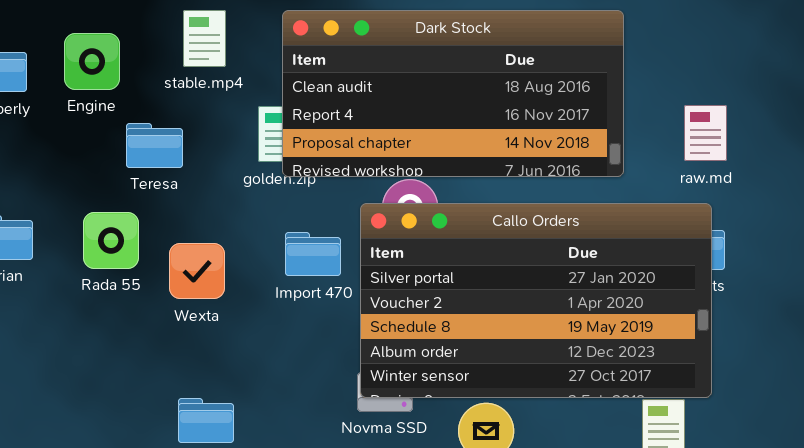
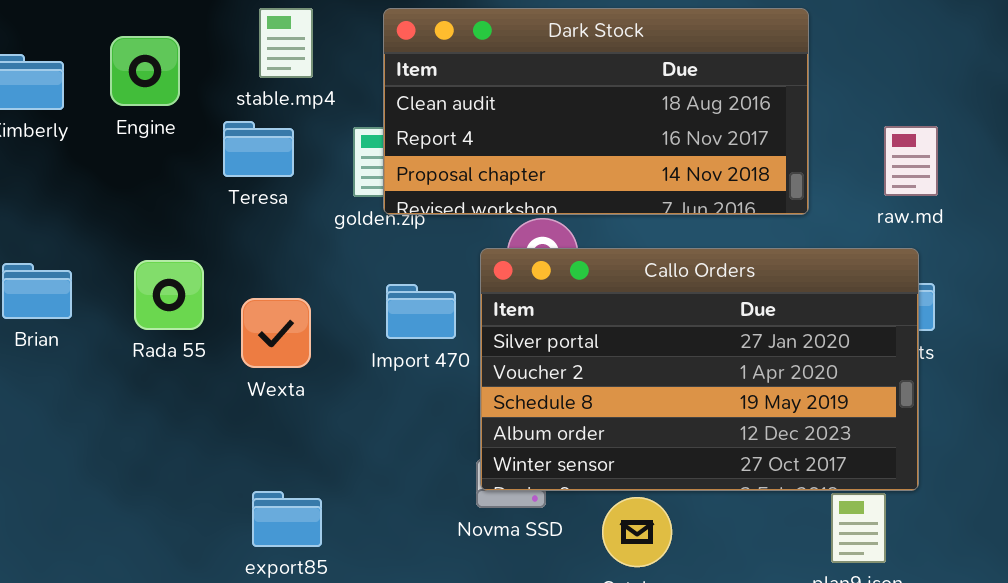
Teresa: [126,123,183,168] -> [223,121,294,177], moved

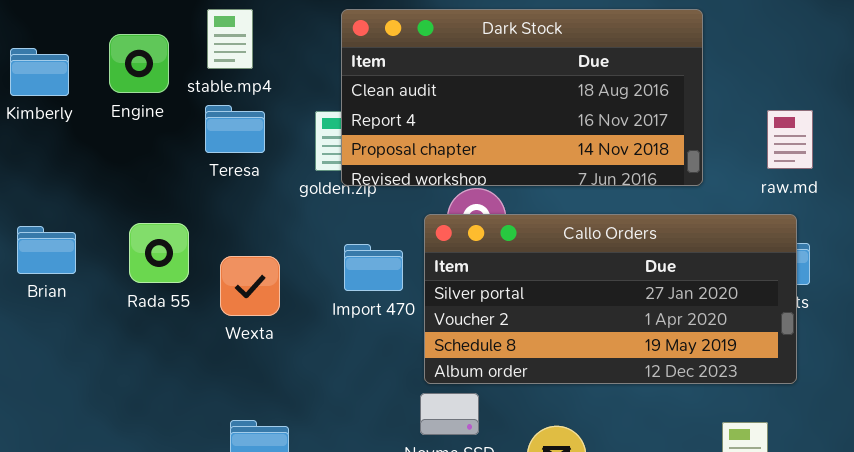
stable.mp4: [259,8,313,78] -> [207,9,253,69], moved
Callo Orders: [480,248,919,491] -> [424,214,797,384], resized

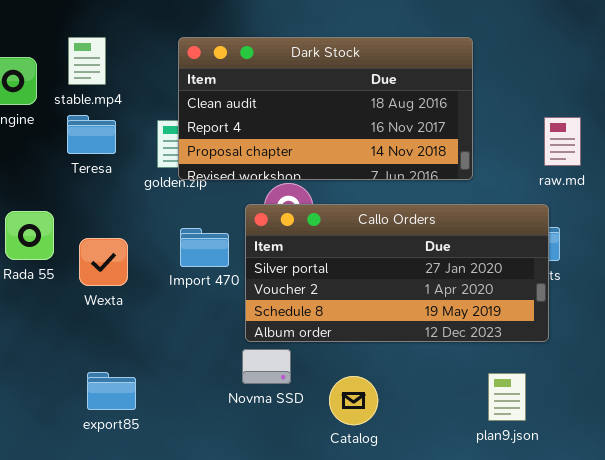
raw.md: [767,110,813,169] -> [544,117,581,166], moved

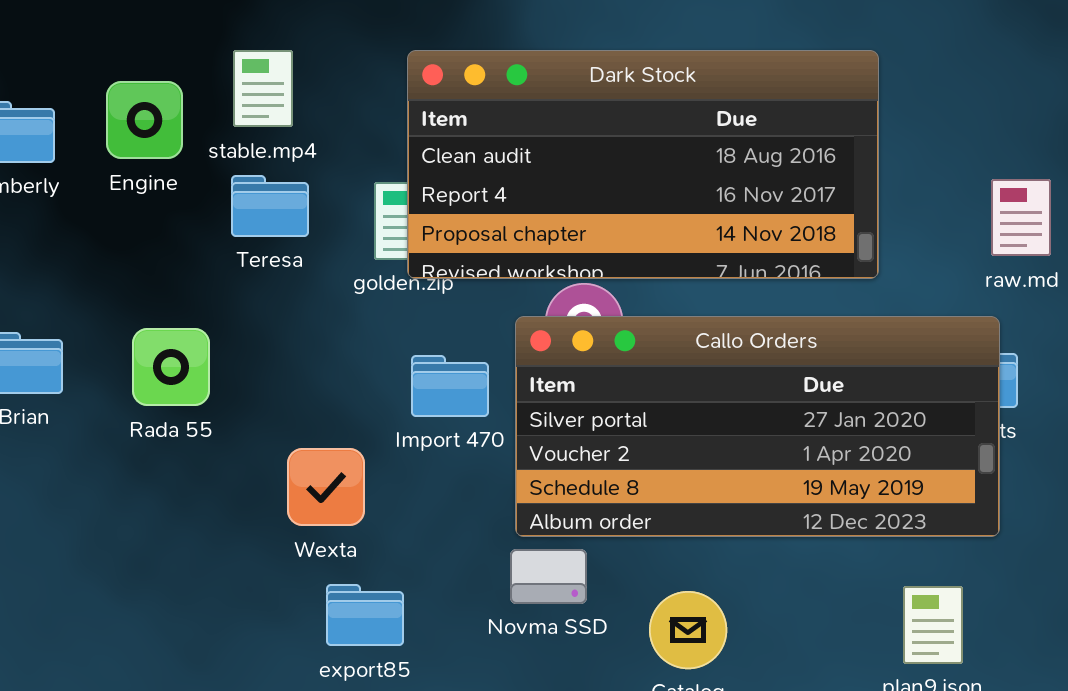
Wexta: [79,238,128,286] -> [287,448,365,526], moved
export85: [87,372,136,410] -> [326,584,404,646], moved

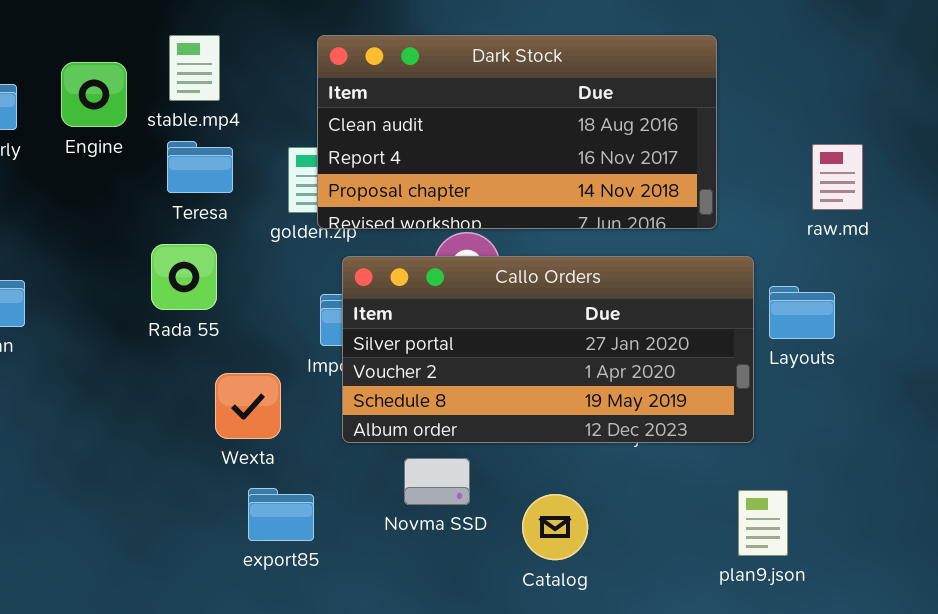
Callo Orders: [515,316,1000,537] -> [342,256,754,443], moved
Rada 55: [132,328,210,406] -> [151,244,217,310], moved

